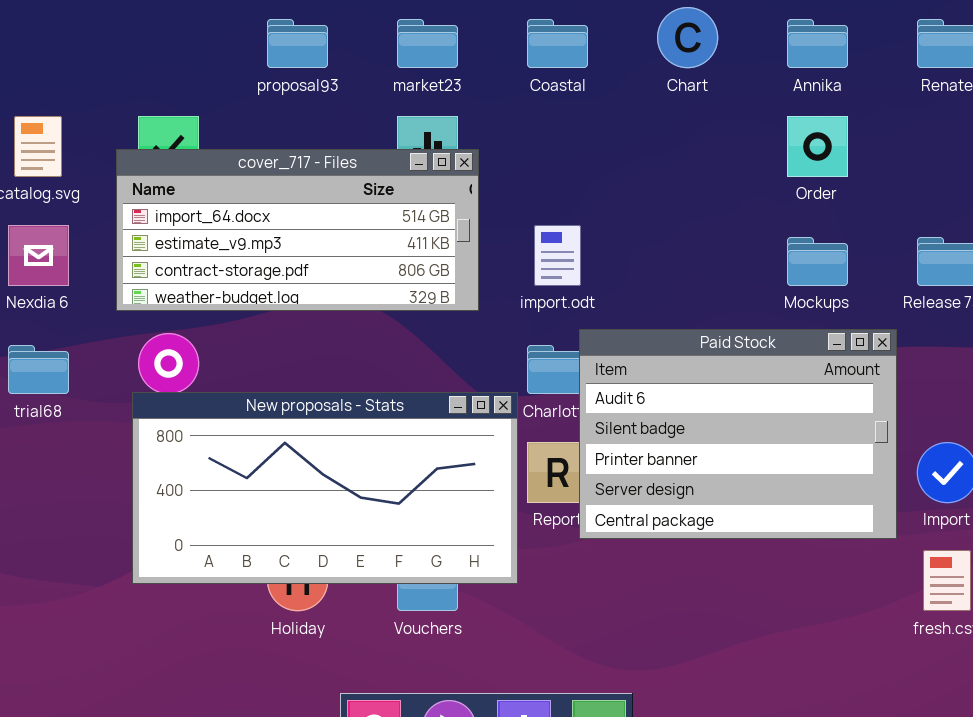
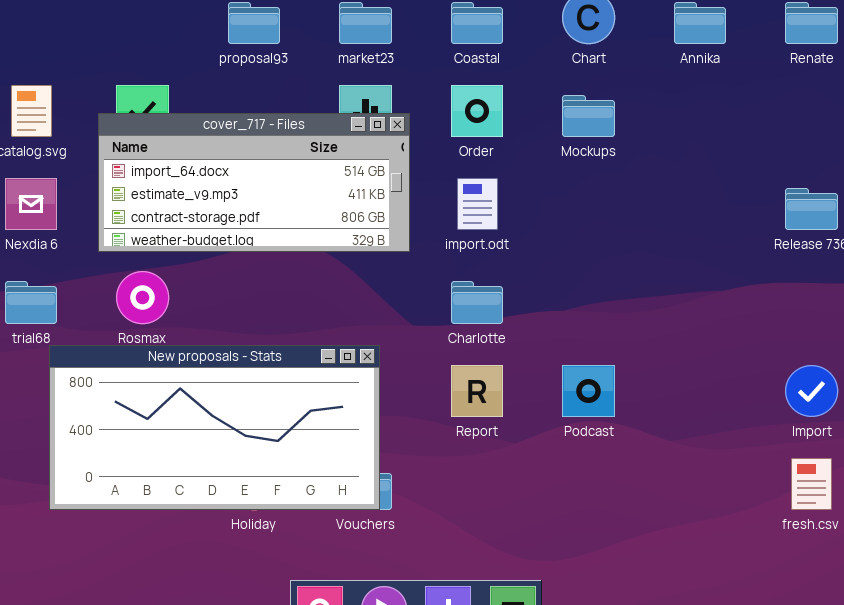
Order: [787,116,848,177] -> [451,85,503,137], moved
Mockups: [787,237,848,286] -> [562,95,615,137], moved
Paid Stock: [579,329,897,539] -> none, closed
New proposals - Stats: [132,392,518,584] -> [49,345,380,510], moved

